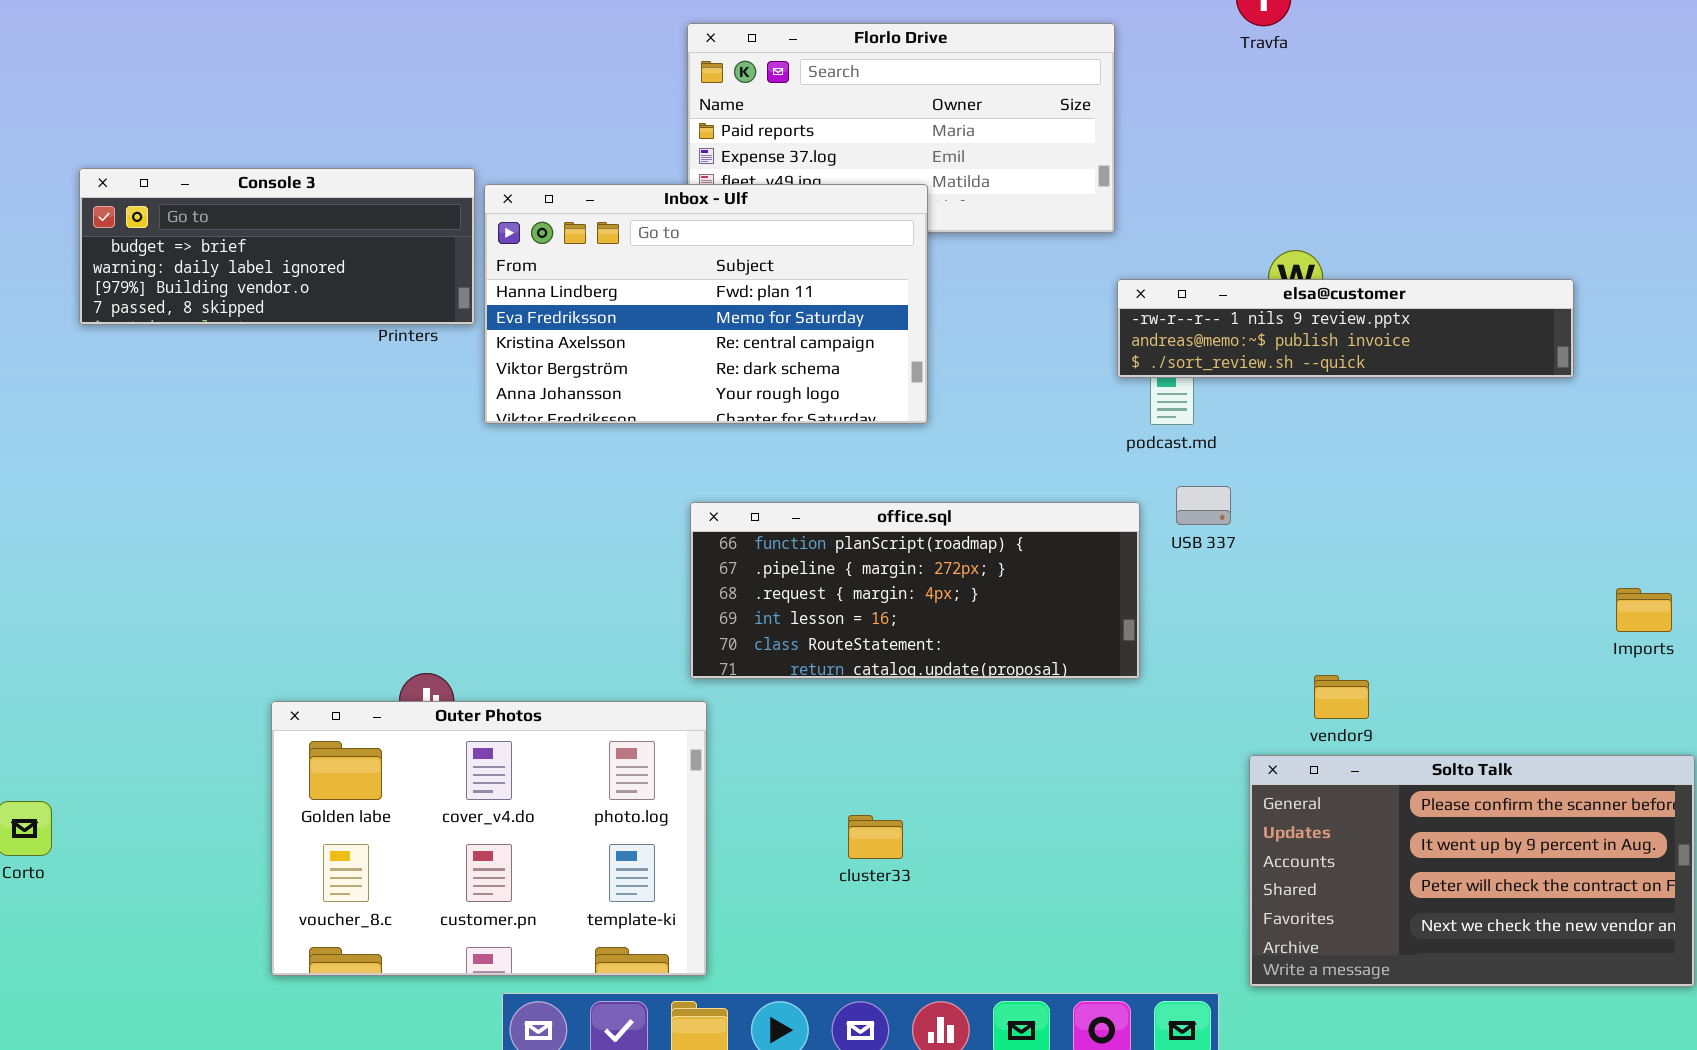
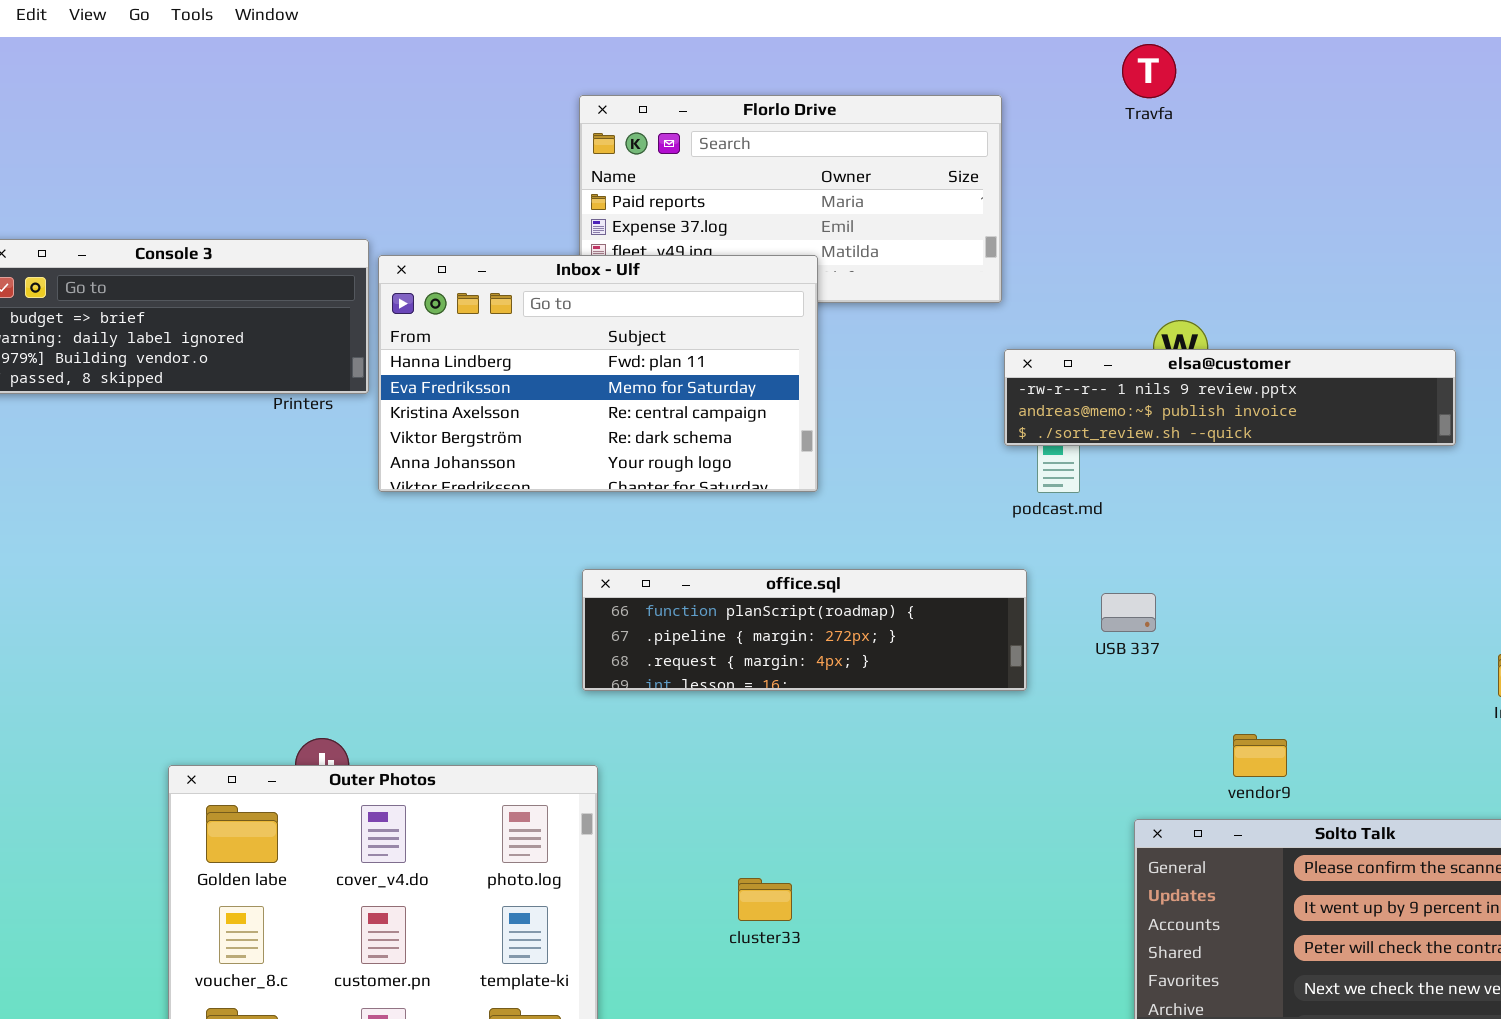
USB 337: [1176,486,1231,525] -> [1101,593,1156,632], moved
office.sql: [690,502,1140,679] -> [582,569,1027,691], resized
vendor9: [1314,675,1369,719] -> [1233,734,1287,777], moved

